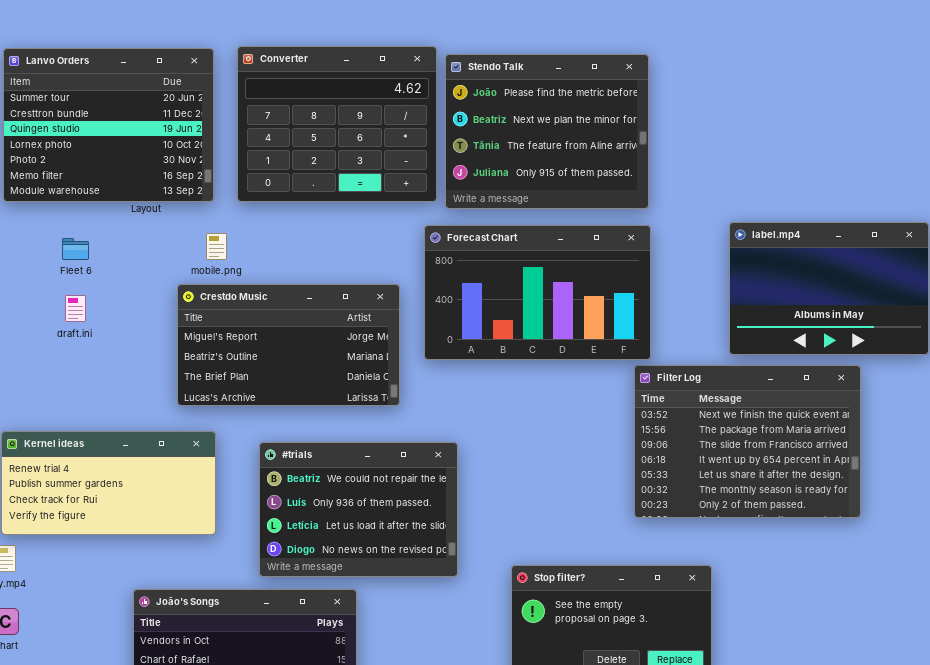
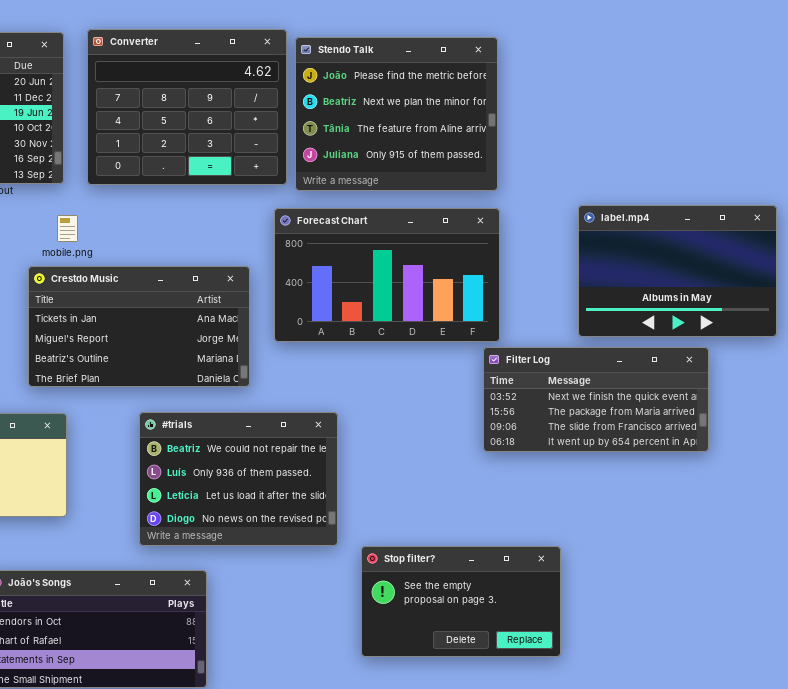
Crestdo Music: [177,284,400,406] -> [28,266,250,387], scrolled up 1 row
Filter Log: [634,365,861,518] -> [483,347,709,452], resized
#trials: [259,442,458,577] -> [139,412,338,546], moved

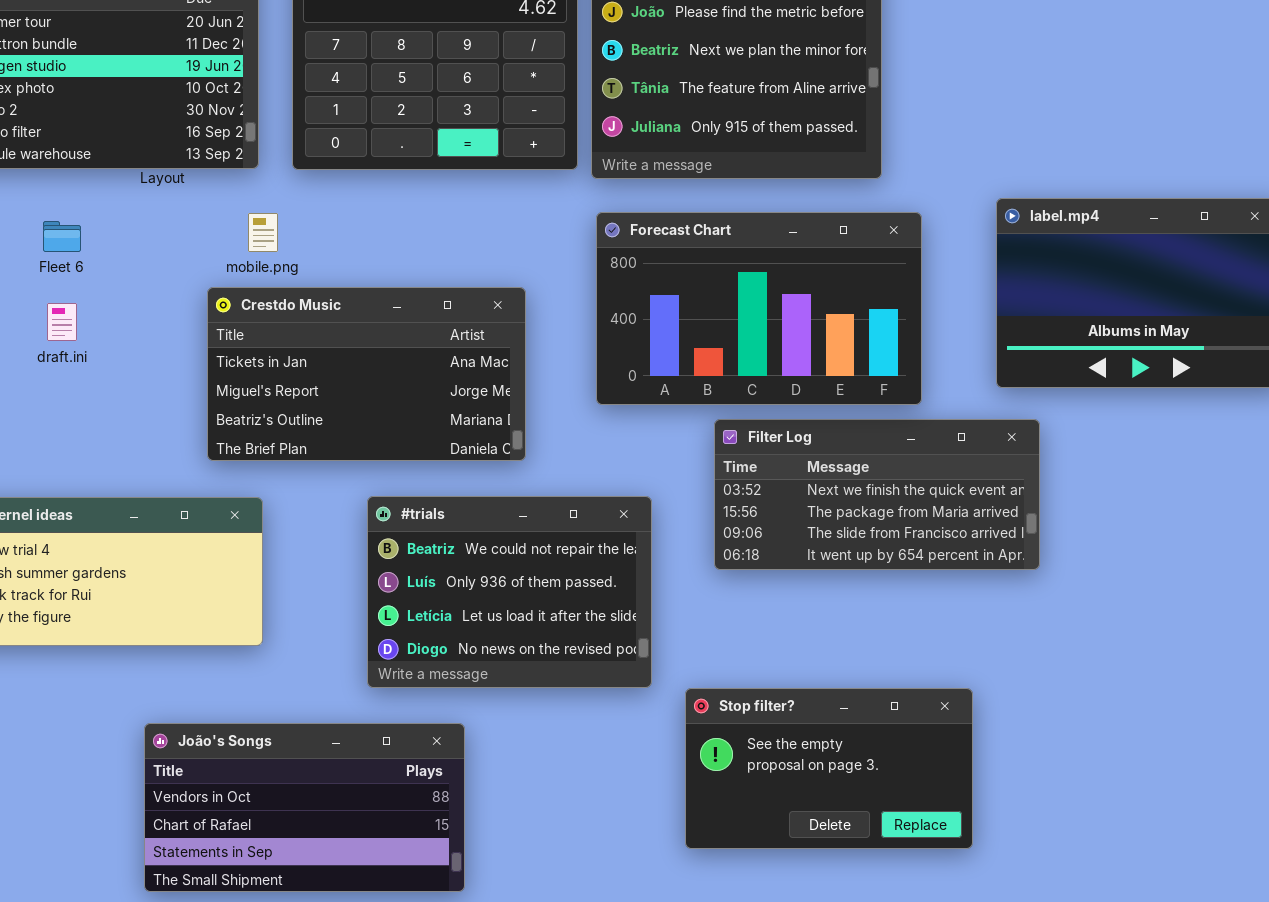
Forecast Chart: [274,208,500,342] -> [596,212,922,405], moved
Filter Log: [483,347,709,452] -> [714,419,1040,570], moved

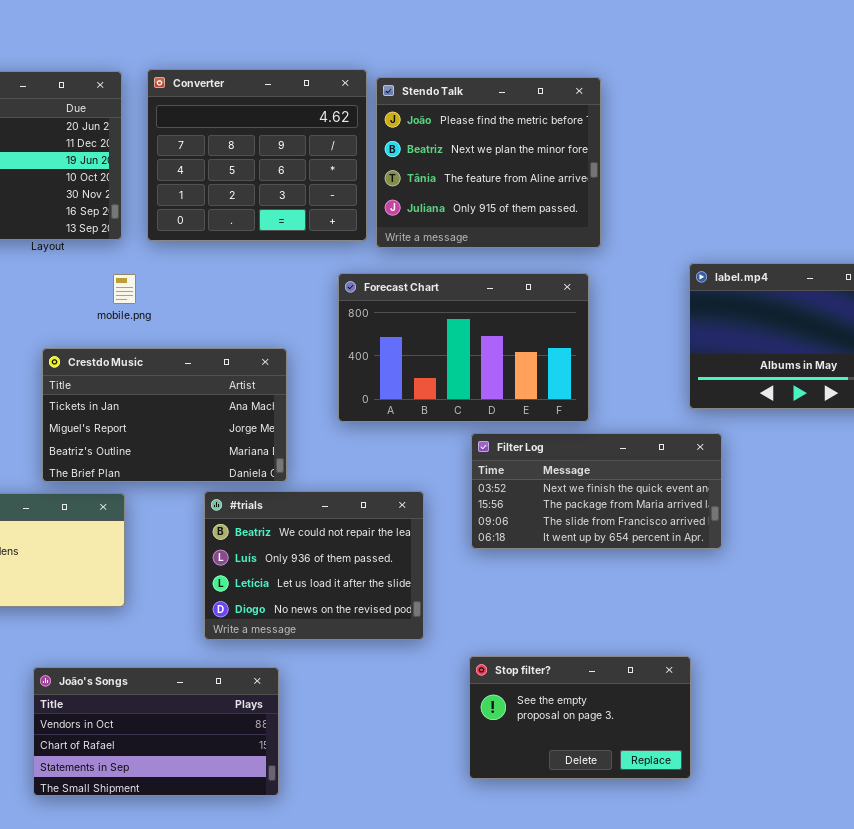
Forecast Chart: [596,212,922,405] -> [338,273,589,422], moved
Crestdo Music: [207,287,526,461] -> [42,348,287,482], moved
Stop filter?: [685,688,973,849] -> [469,656,691,779], moved

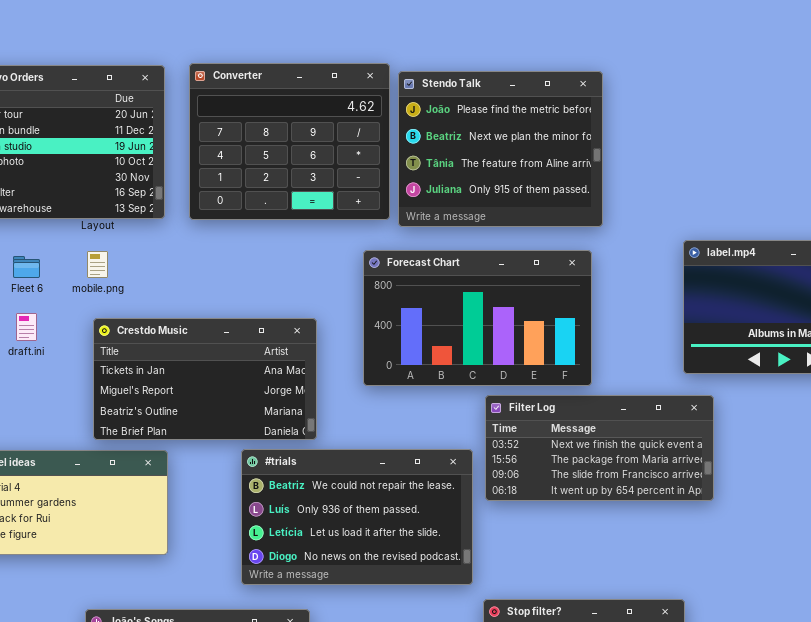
mobile.png: [113,274,136,304] -> [87,251,108,278], moved
#trials: [204,491,424,640] -> [241,449,473,585], resized

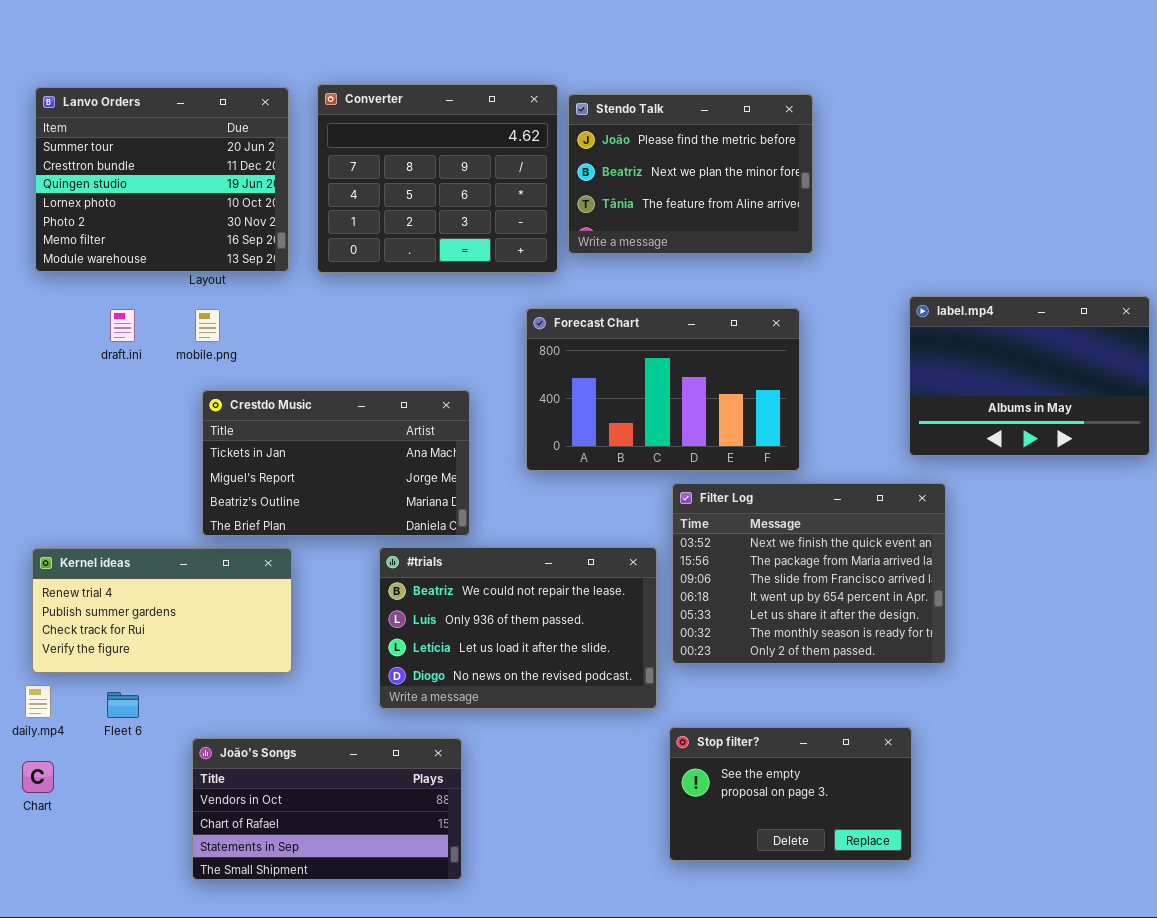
Stendo Talk: [398,71,603,227] -> [568,94,813,254], resized
Fleet 6: [13,256,40,278] -> [107,692,139,718], moved
draft.ini: [16,313,37,341] -> [110,309,135,342], moved
Filter Log: [485,395,714,501] -> [672,483,946,664], resized

